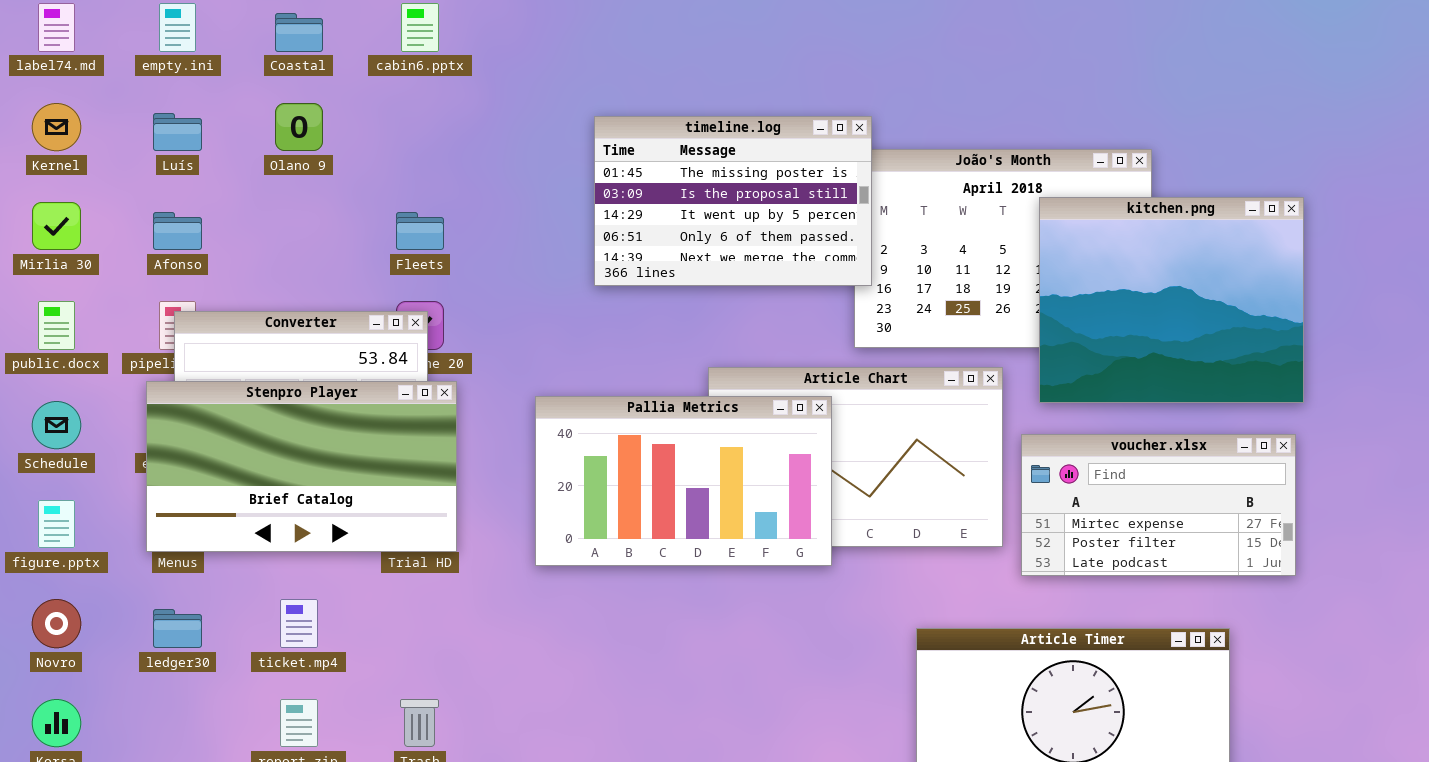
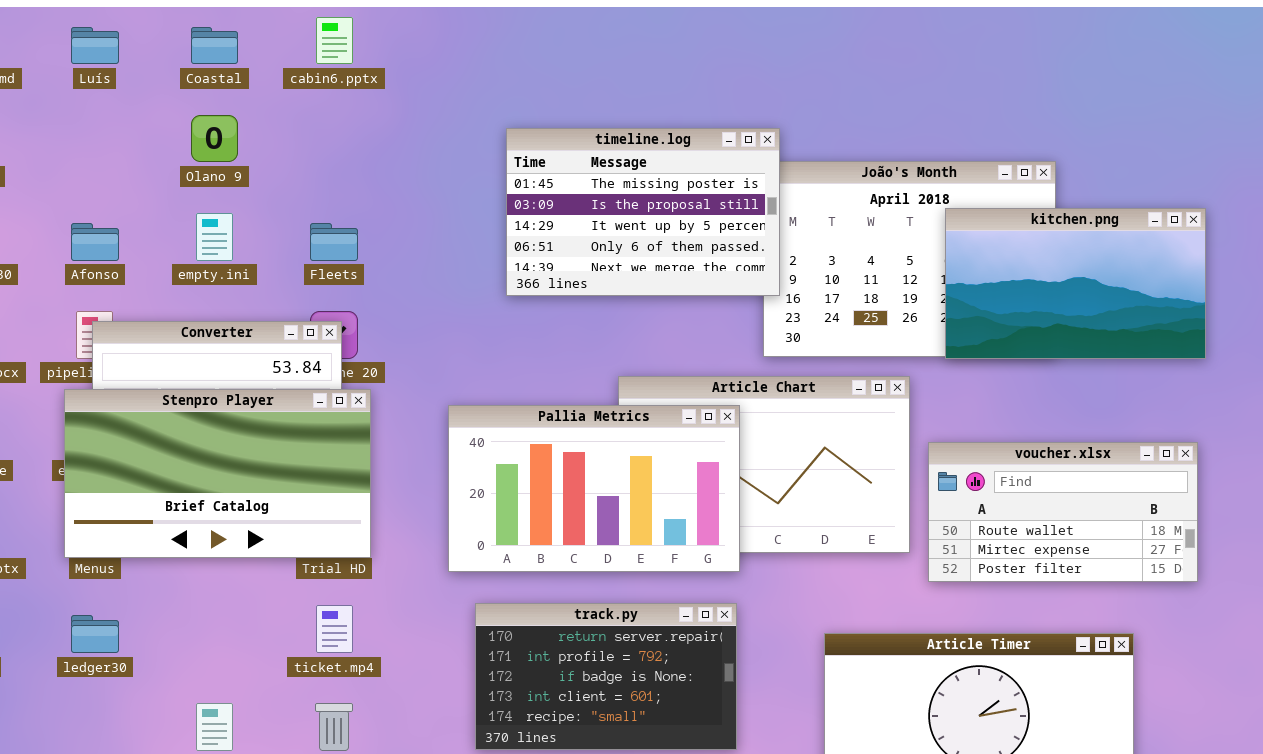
empty.ini: [159,3,196,52] -> [196,213,233,261], moved
Luís: [153,113,202,151] -> [71,27,119,64], moved
kitchen.png: [1039,197,1304,403] -> [945,208,1206,359], resized
voucher.xlsx: [1021,434,1296,576] -> [928,442,1198,582], scrolled up 1 row
track.py: none -> [475,603,737,750], opened
ticket.mp4: [280,599,318,648] -> [316,605,353,653], moved

